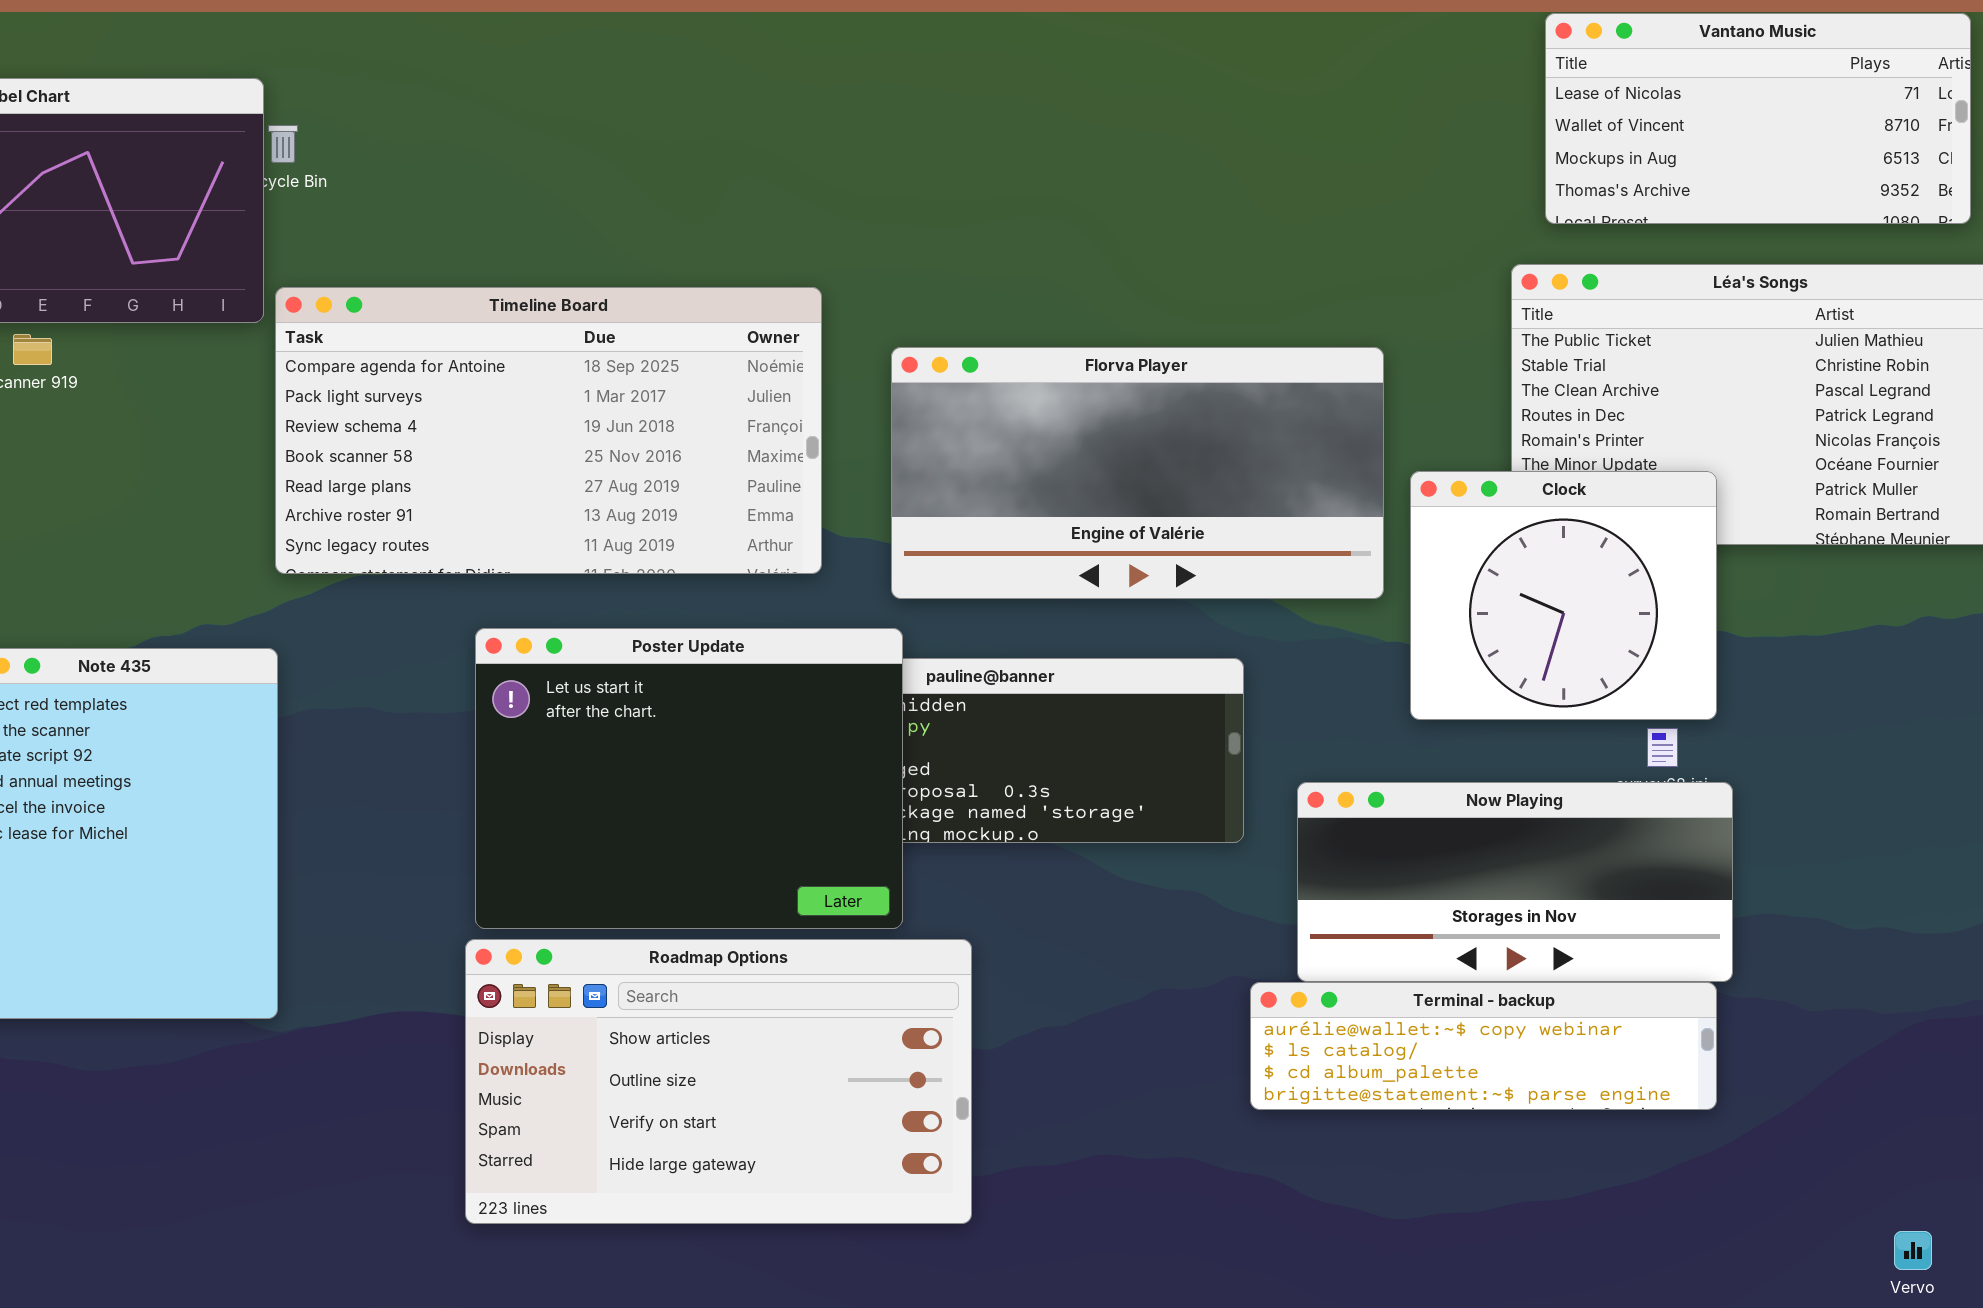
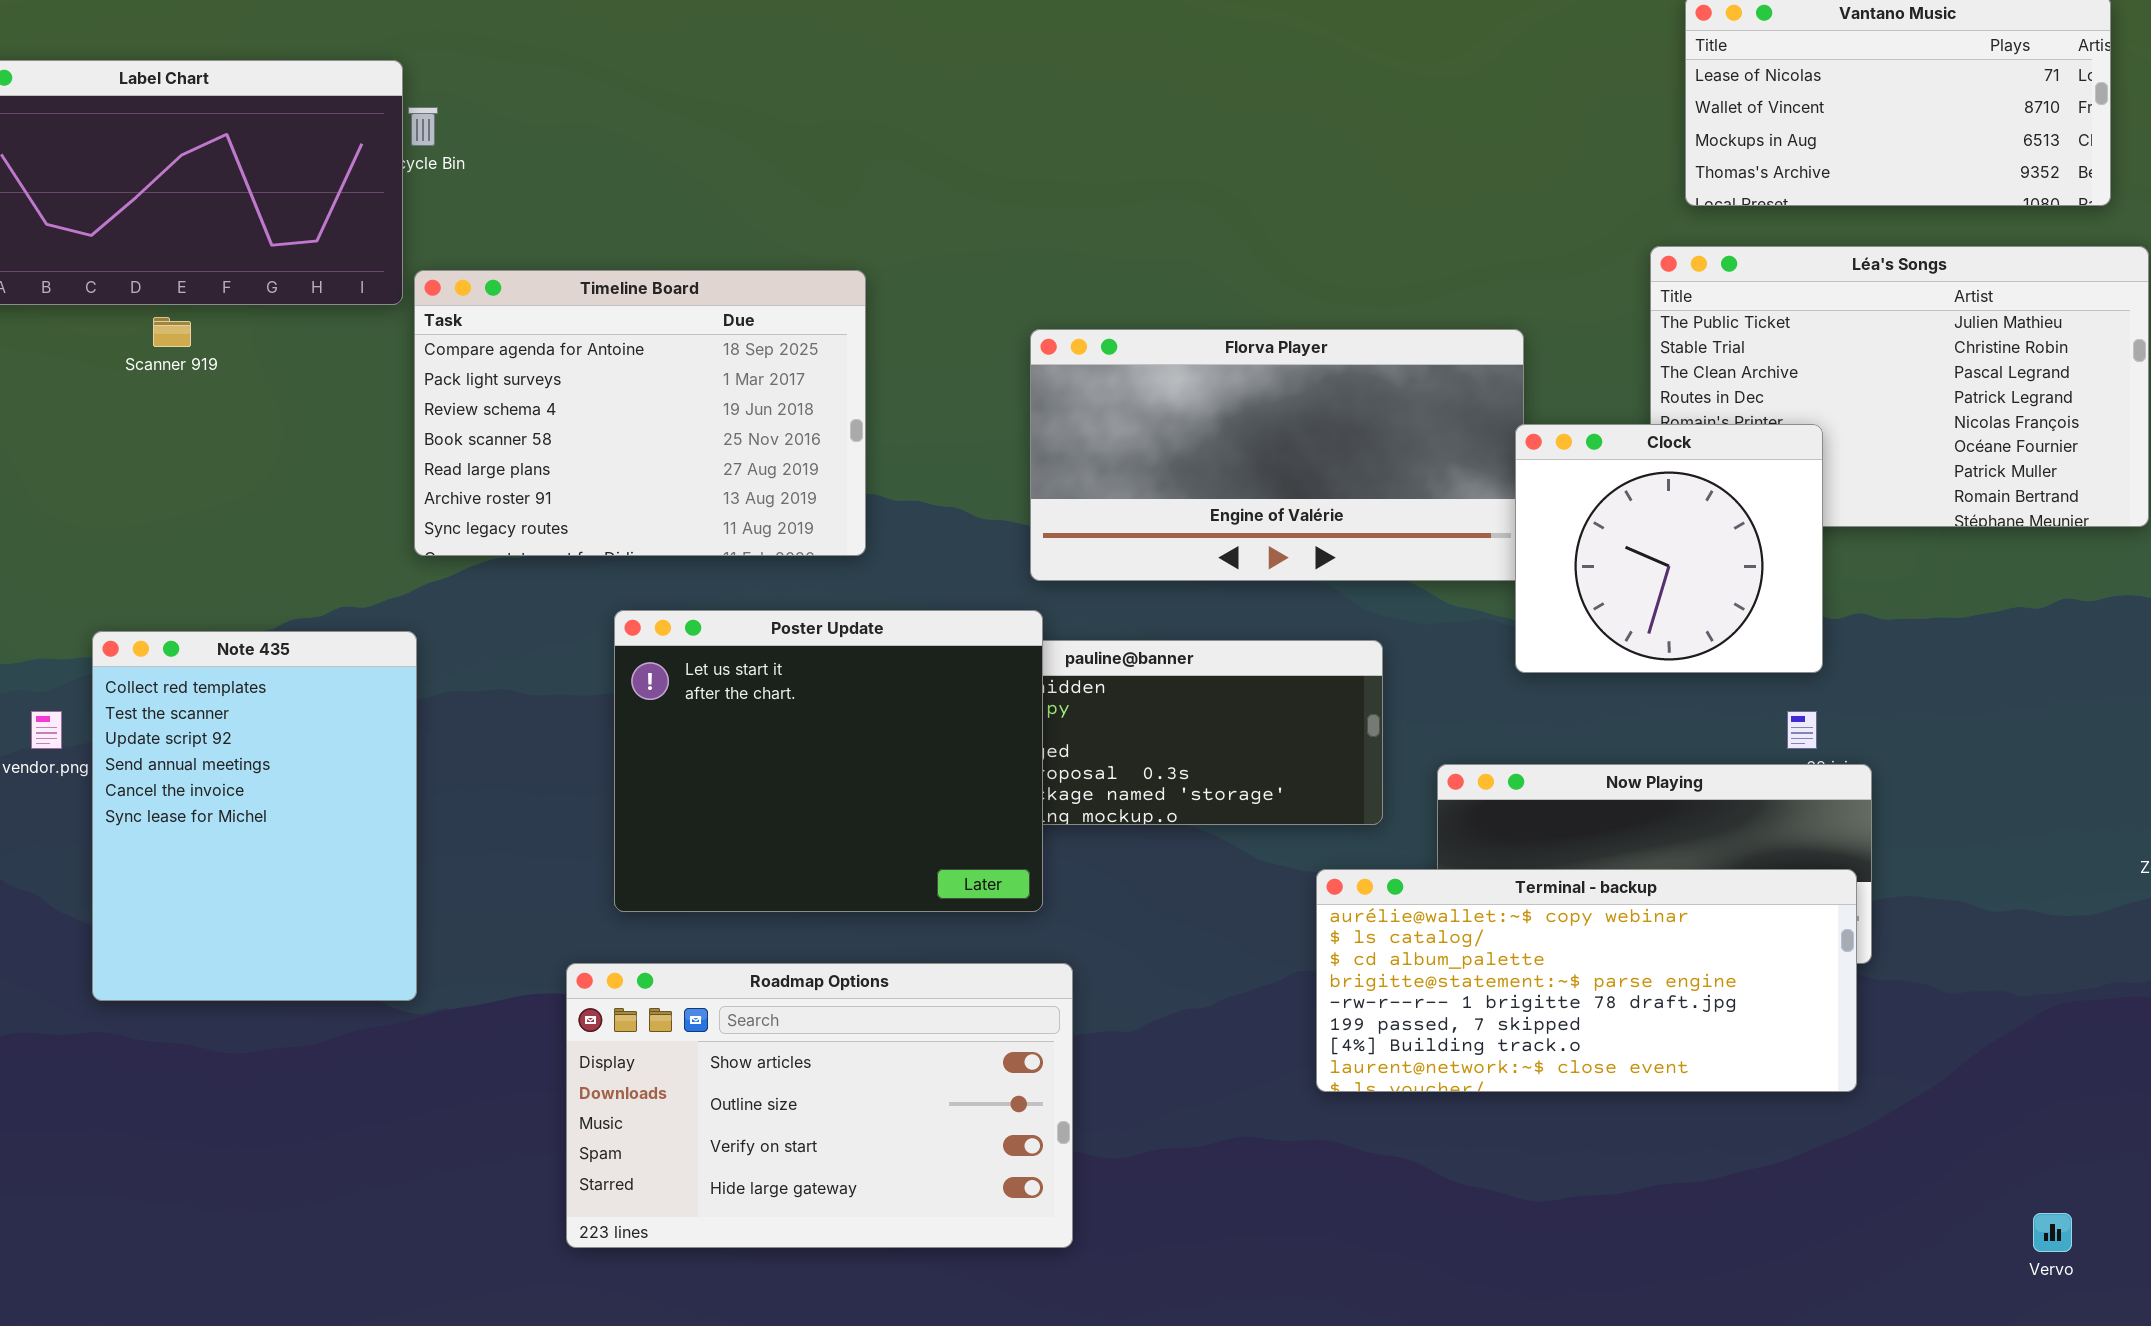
Timeline Board: [275,287,822,574] -> [414,270,866,556], resized
Clock: [1410,471,1717,720] -> [1515,424,1823,673], moved
Roadmap Options: [465,939,972,1224] -> [566,963,1073,1248], moved
Terminal - backup: [1250,982,1717,1110] -> [1316,869,1857,1092], resized

